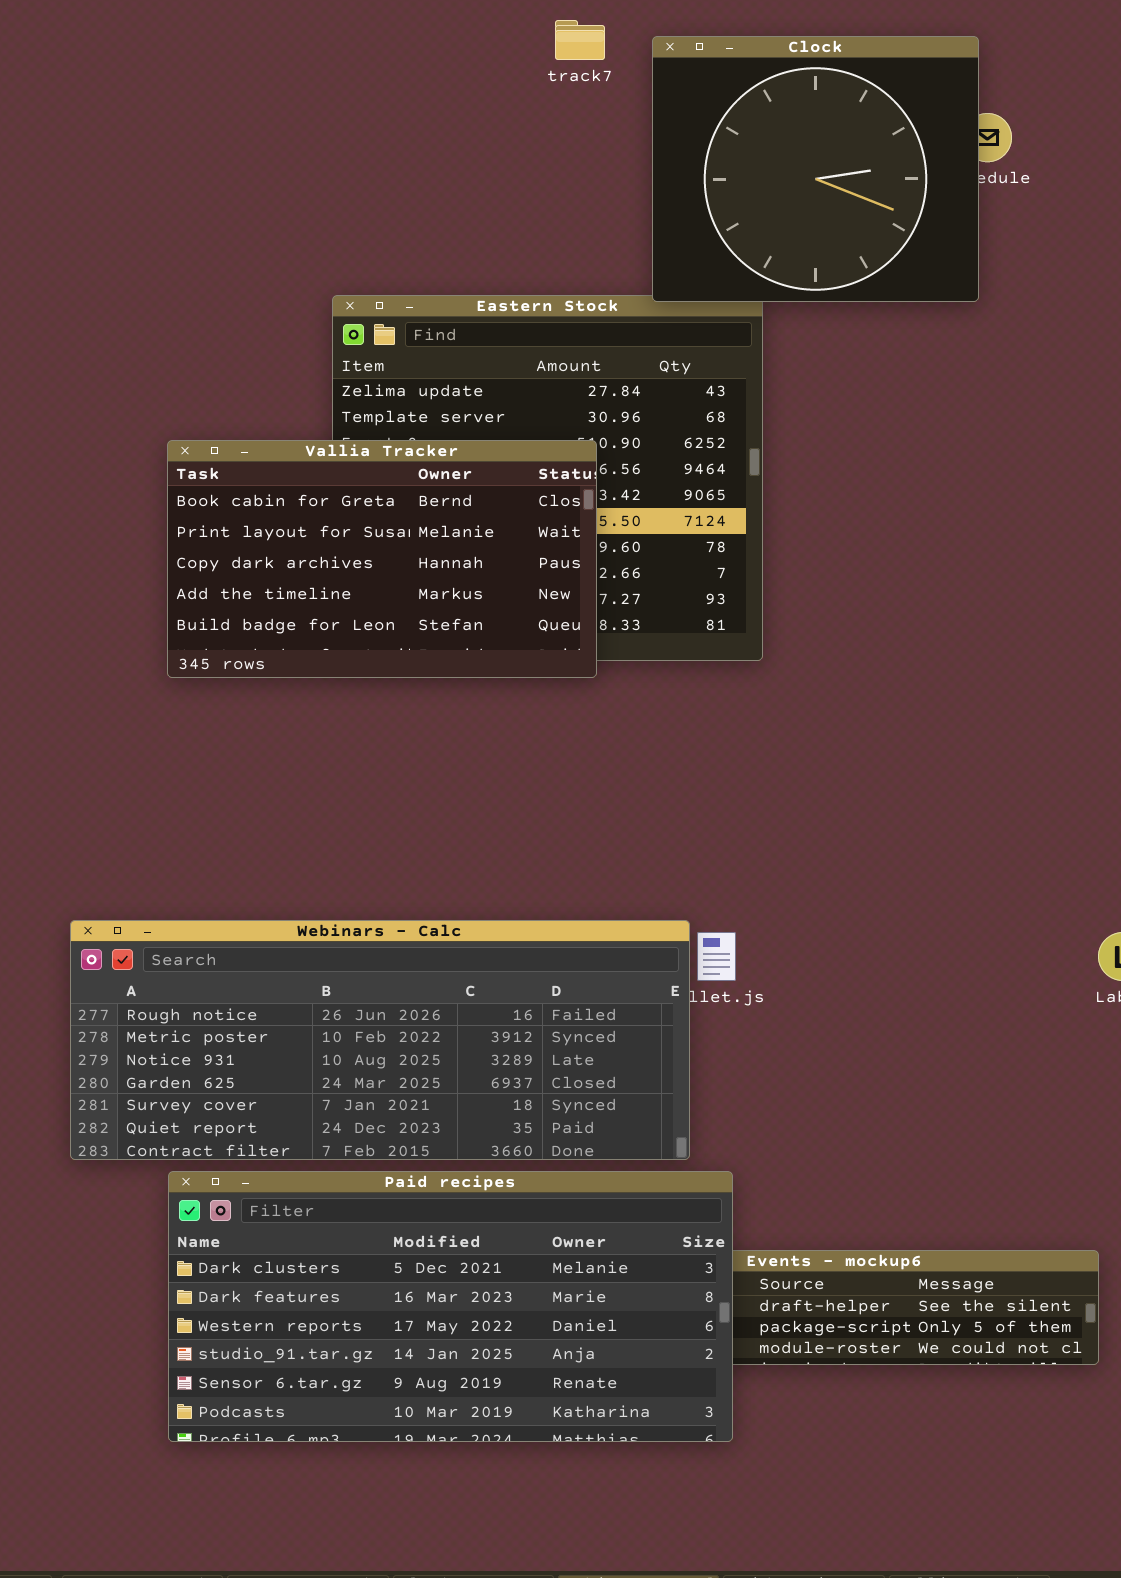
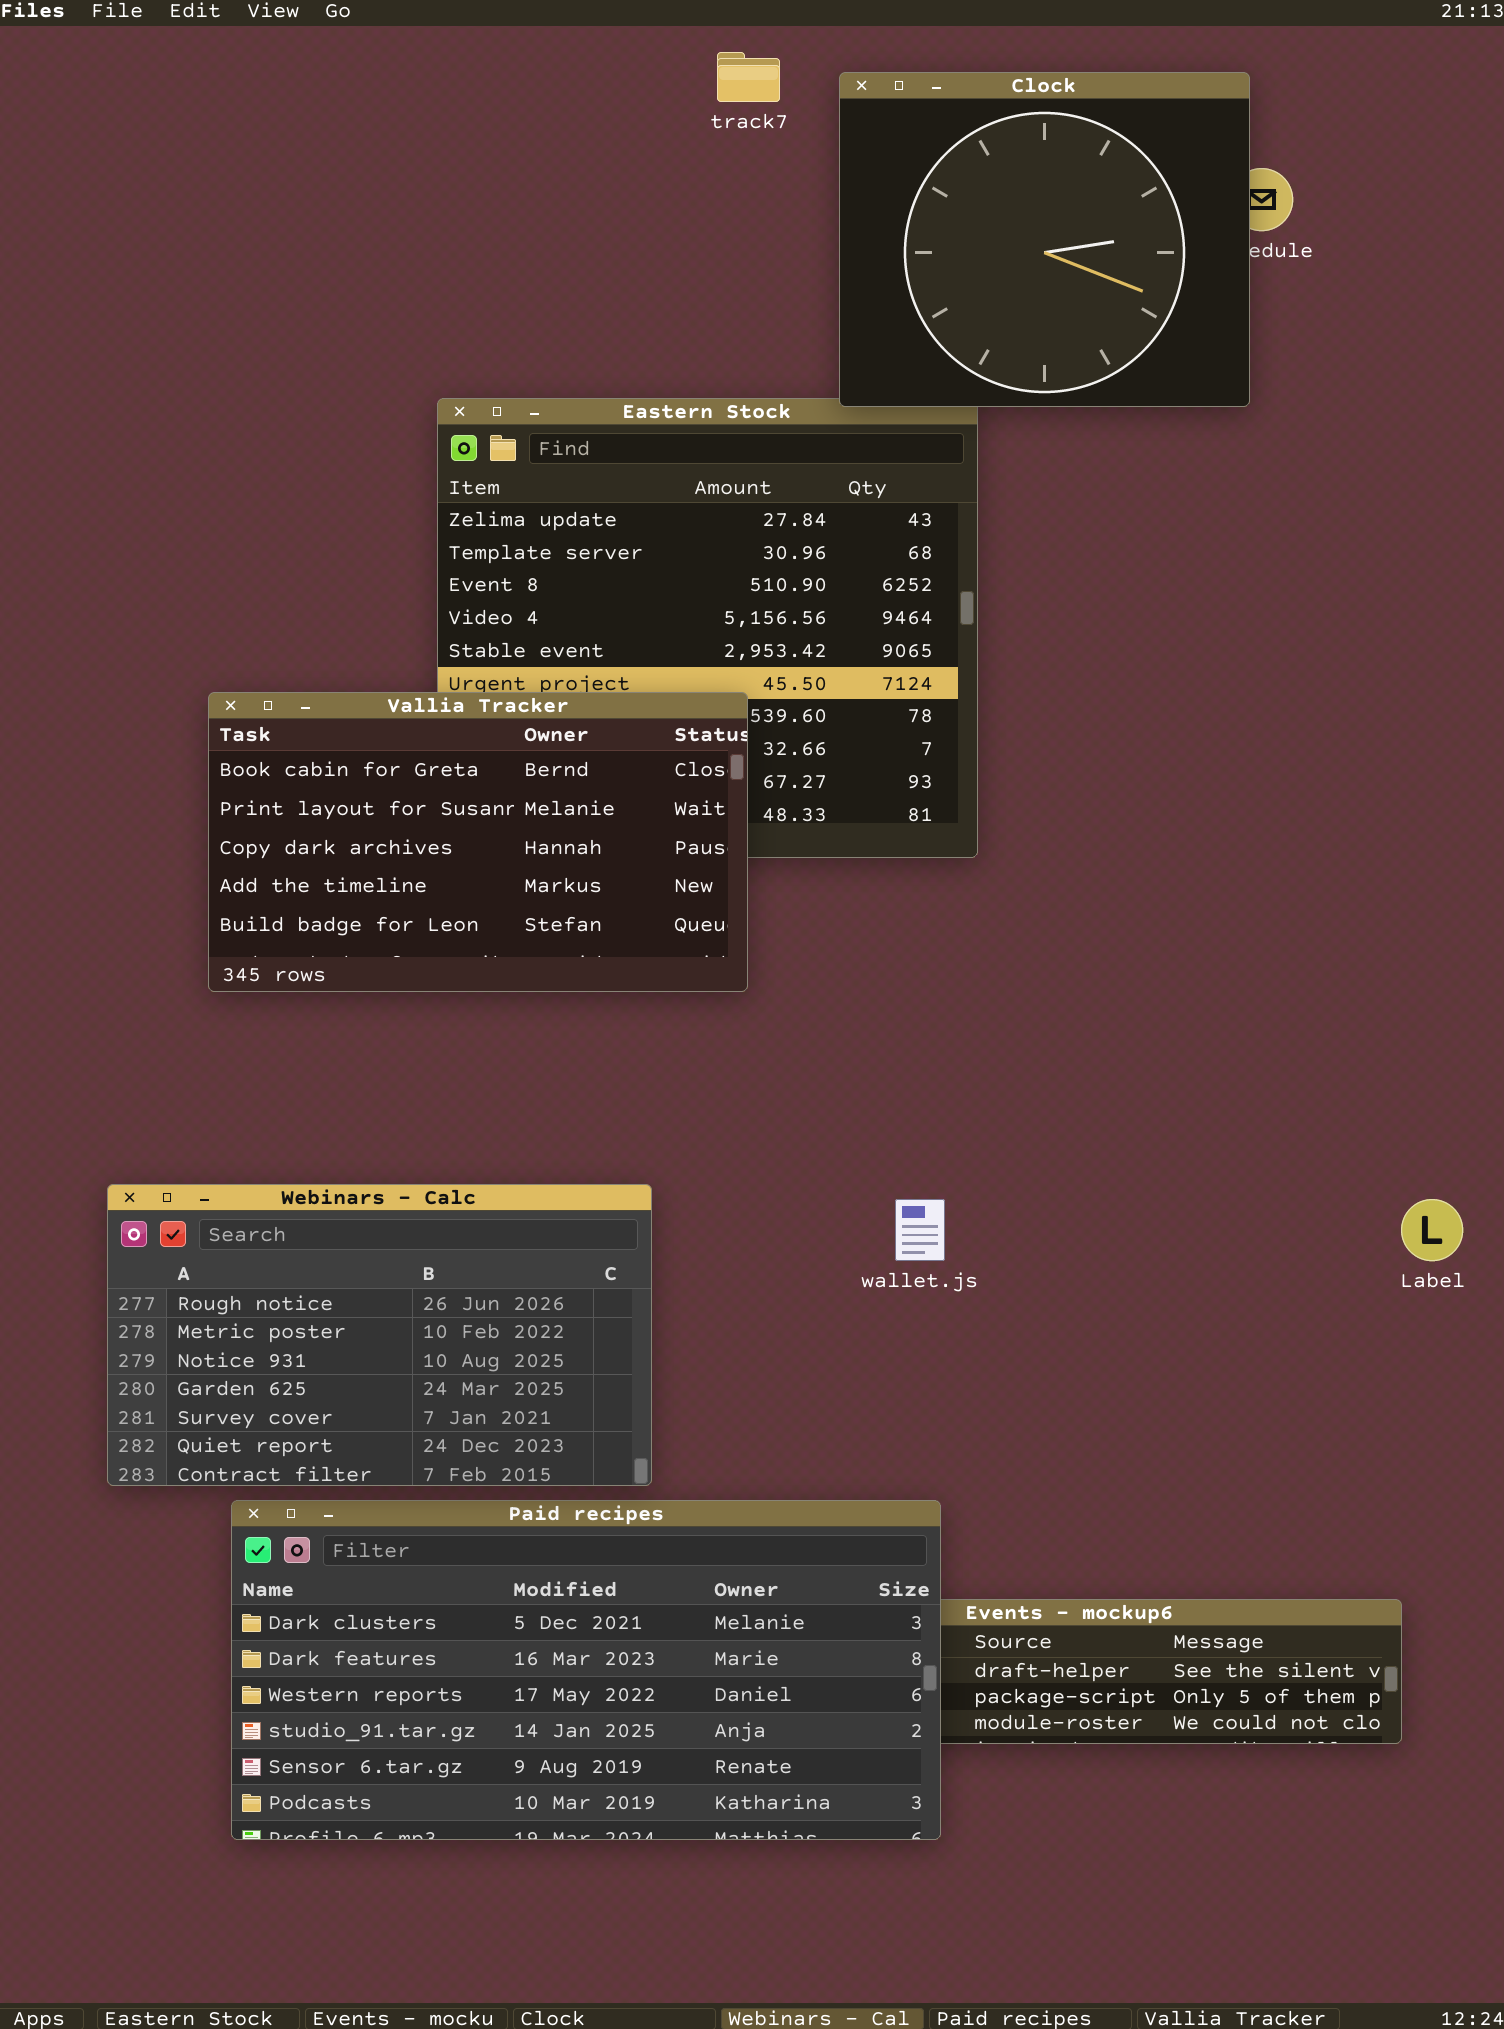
Vallia Tracker: [167,440,597,678] -> [208,692,748,992], moved
Webinars - Calc: [70,920,690,1160] -> [107,1184,652,1486], resized

